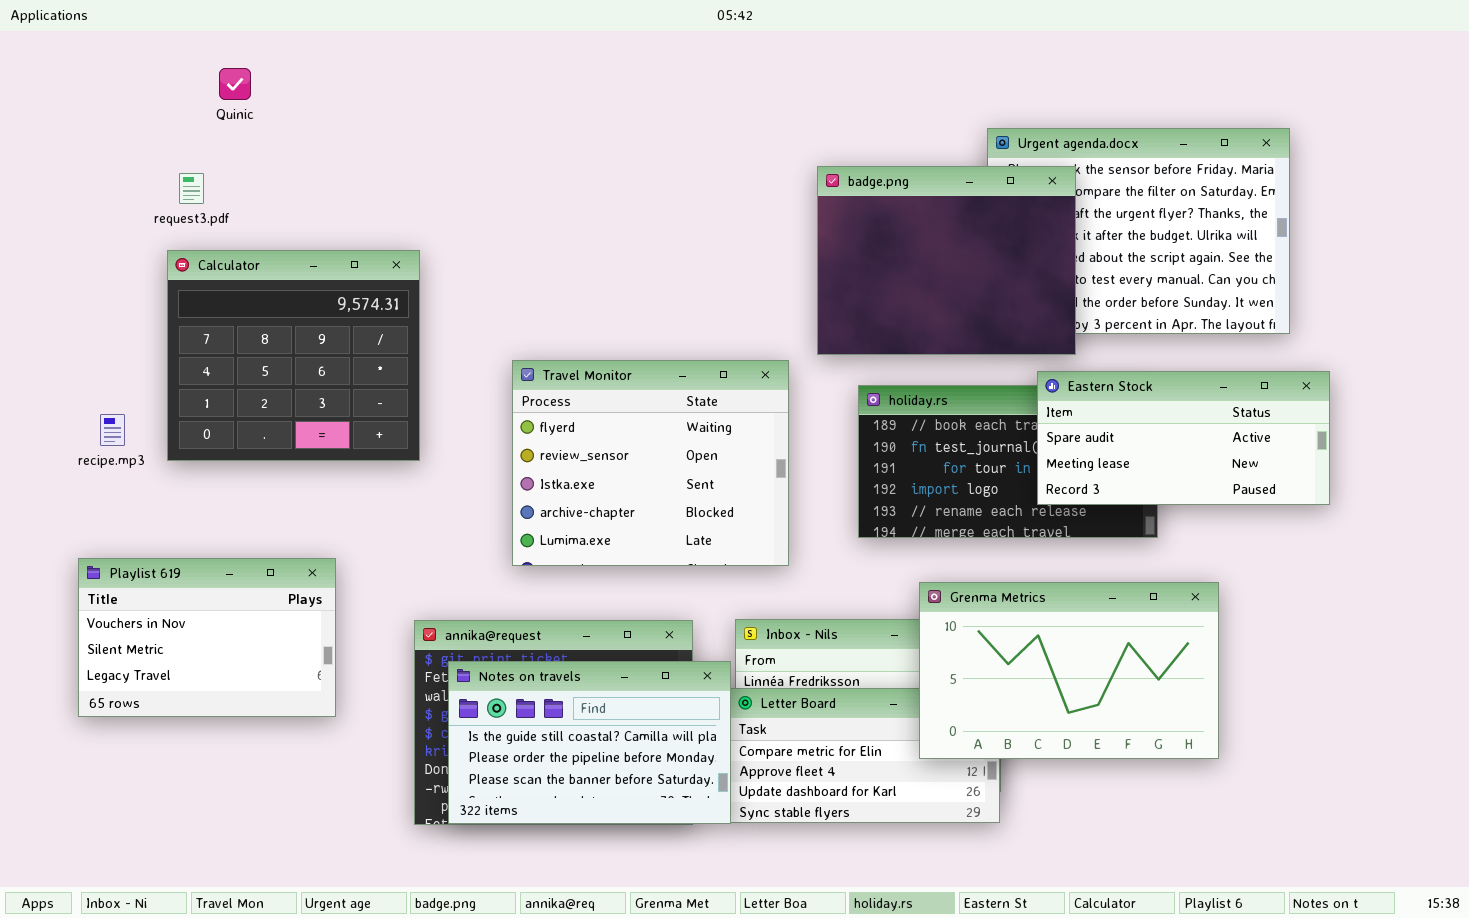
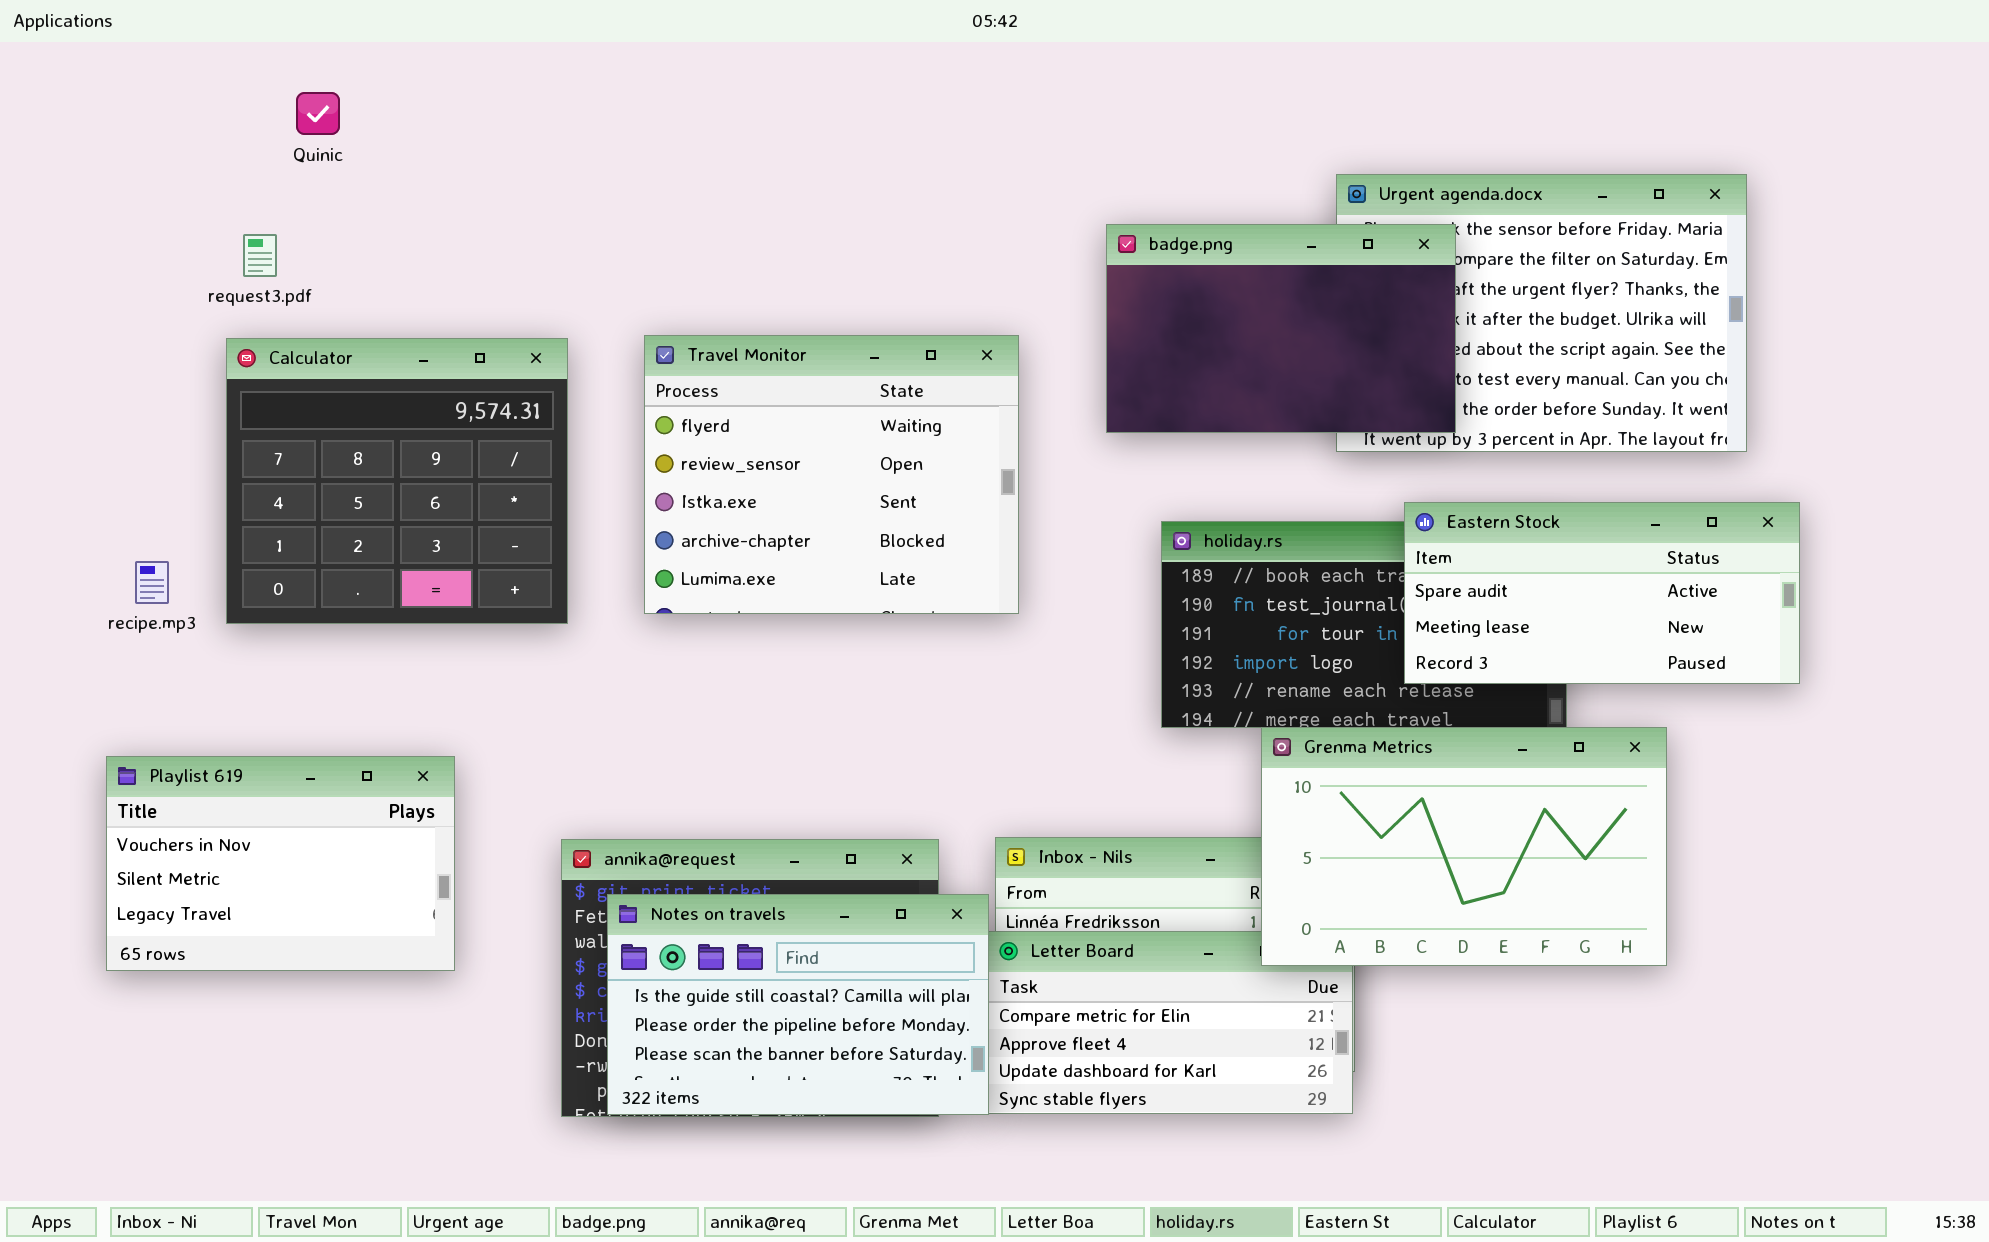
badge.png: [817,166,1076,355] -> [1106,224,1456,433], resized
Travel Monitor: [512,360,789,566] -> [644,335,1019,614], moved
Grenma Metrics: [919,582,1219,759] -> [1261,727,1667,966], moved

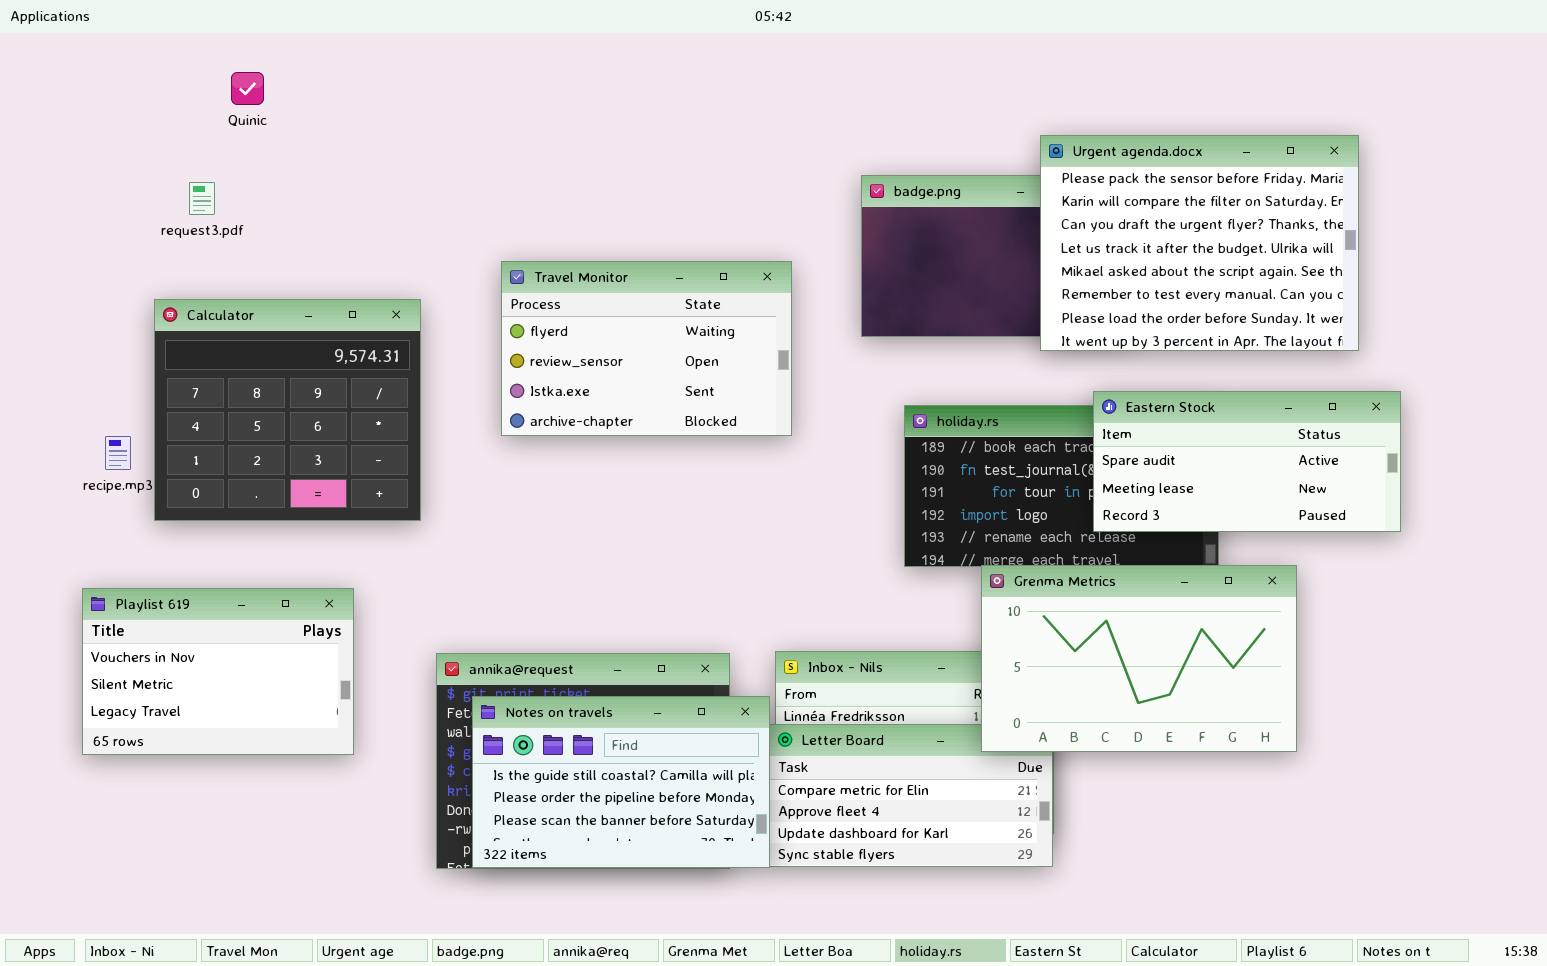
Urgent agenda.docx: [1336,174,1747,452] -> [1040,135,1359,351], raised
Travel Monitor: [644,335,1019,614] -> [501,261,792,436], resized
Calculator: [226,338,568,624] -> [154,299,421,521], moved

